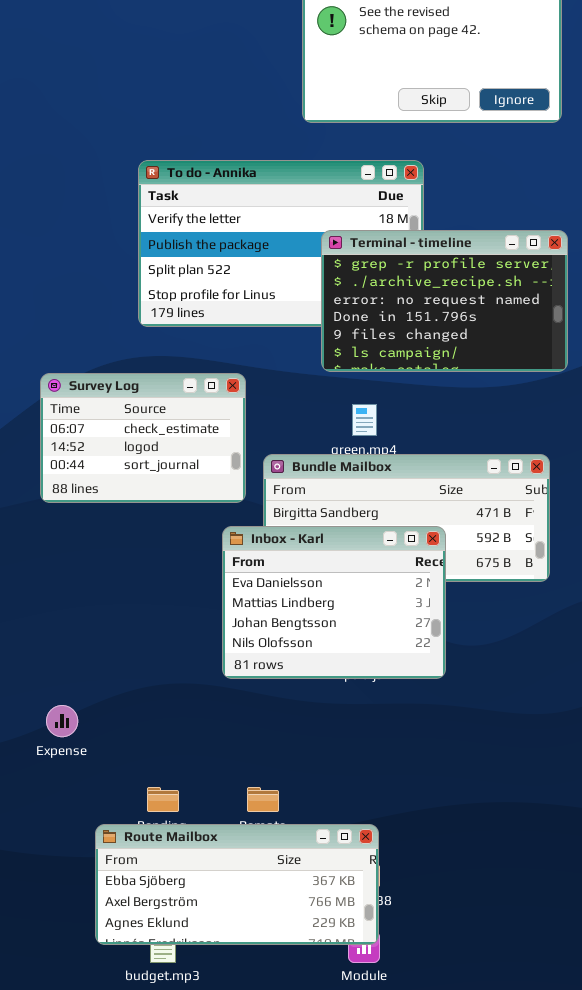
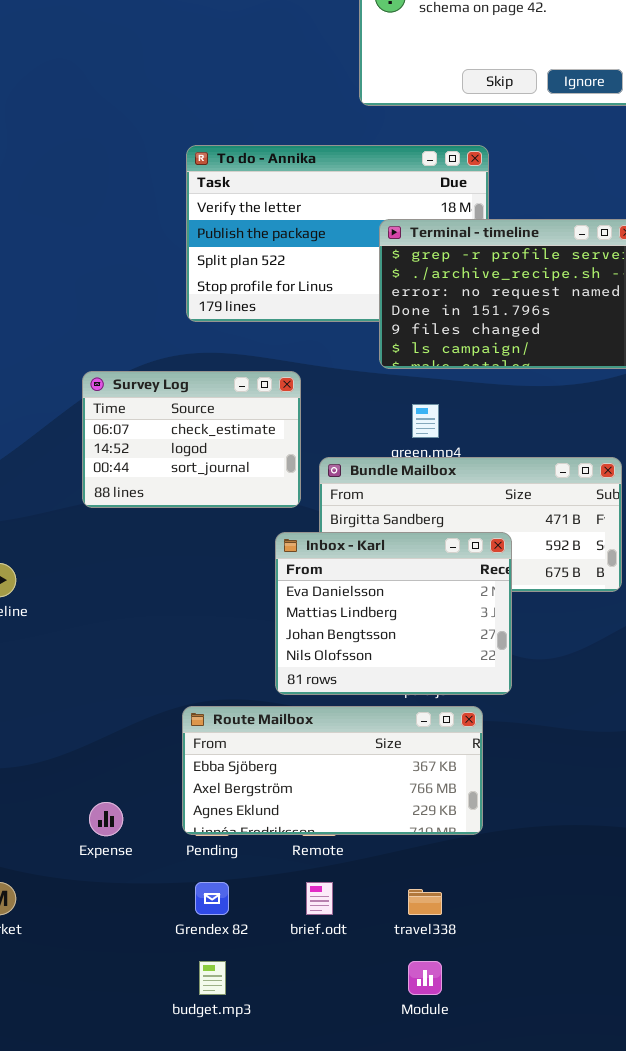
Expense: [46,705,78,737] -> [89,802,123,836], moved
Route Mailbox: [95,824,379,945] -> [182,706,483,835], moved

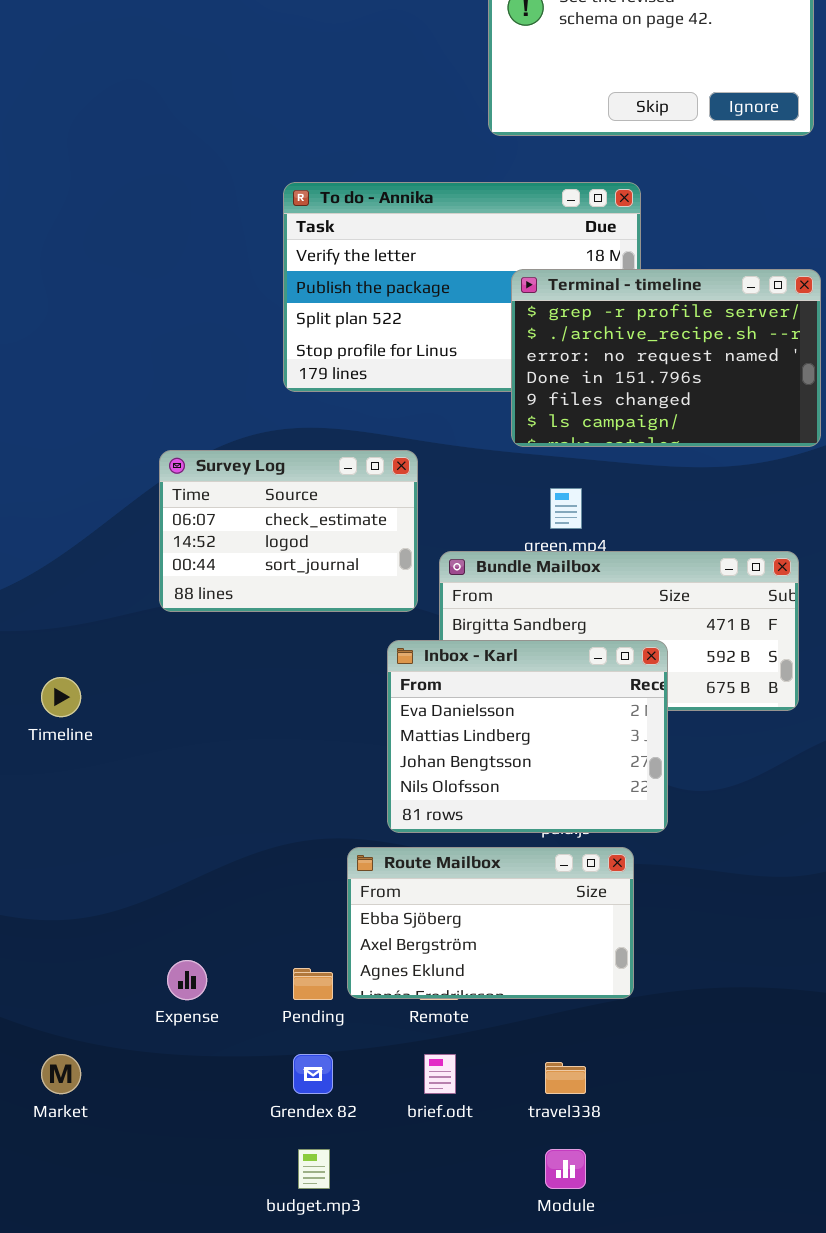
Route Mailbox: [182,706,483,835] -> [347,847,634,999], resized

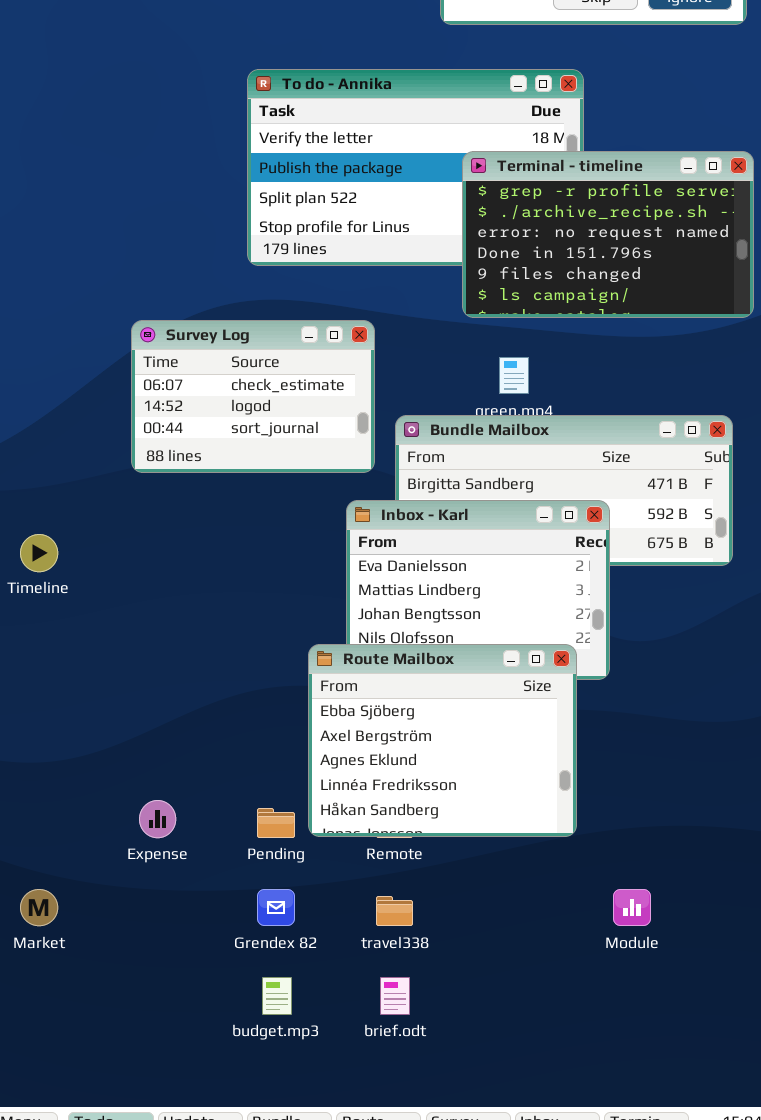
Route Mailbox: [347,847,634,999] -> [308,644,577,837], resized
brief.odt: [424,1054,456,1094] -> [380,977,410,1015], moved
travel338: [545,1062,586,1094] -> [376,896,413,926], moved
Module: [545,1149,586,1189] -> [613,889,651,926], moved

